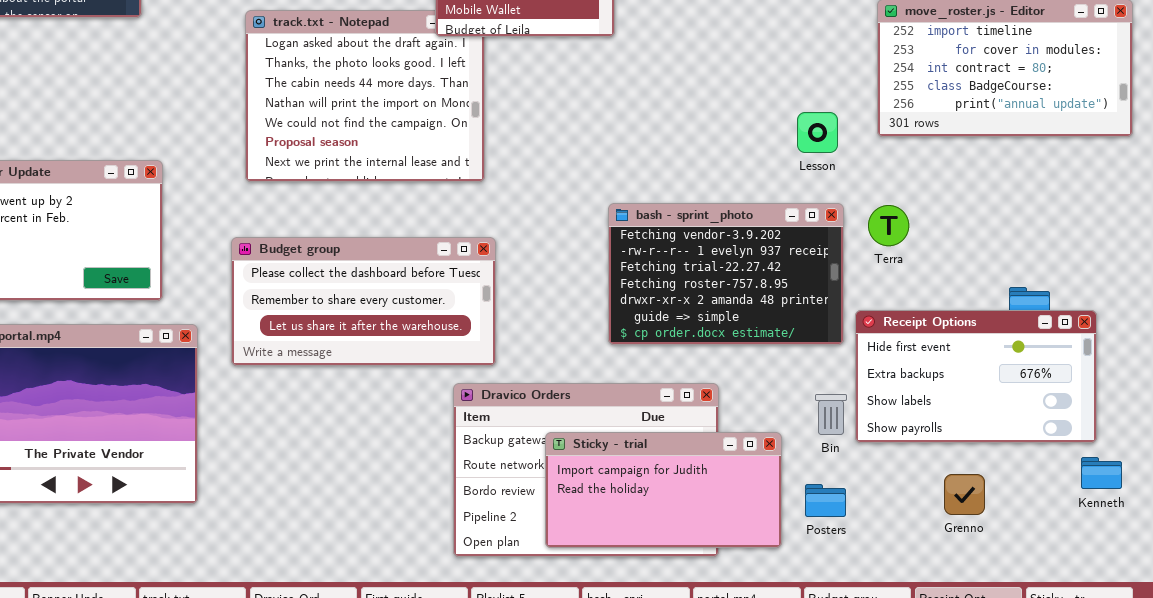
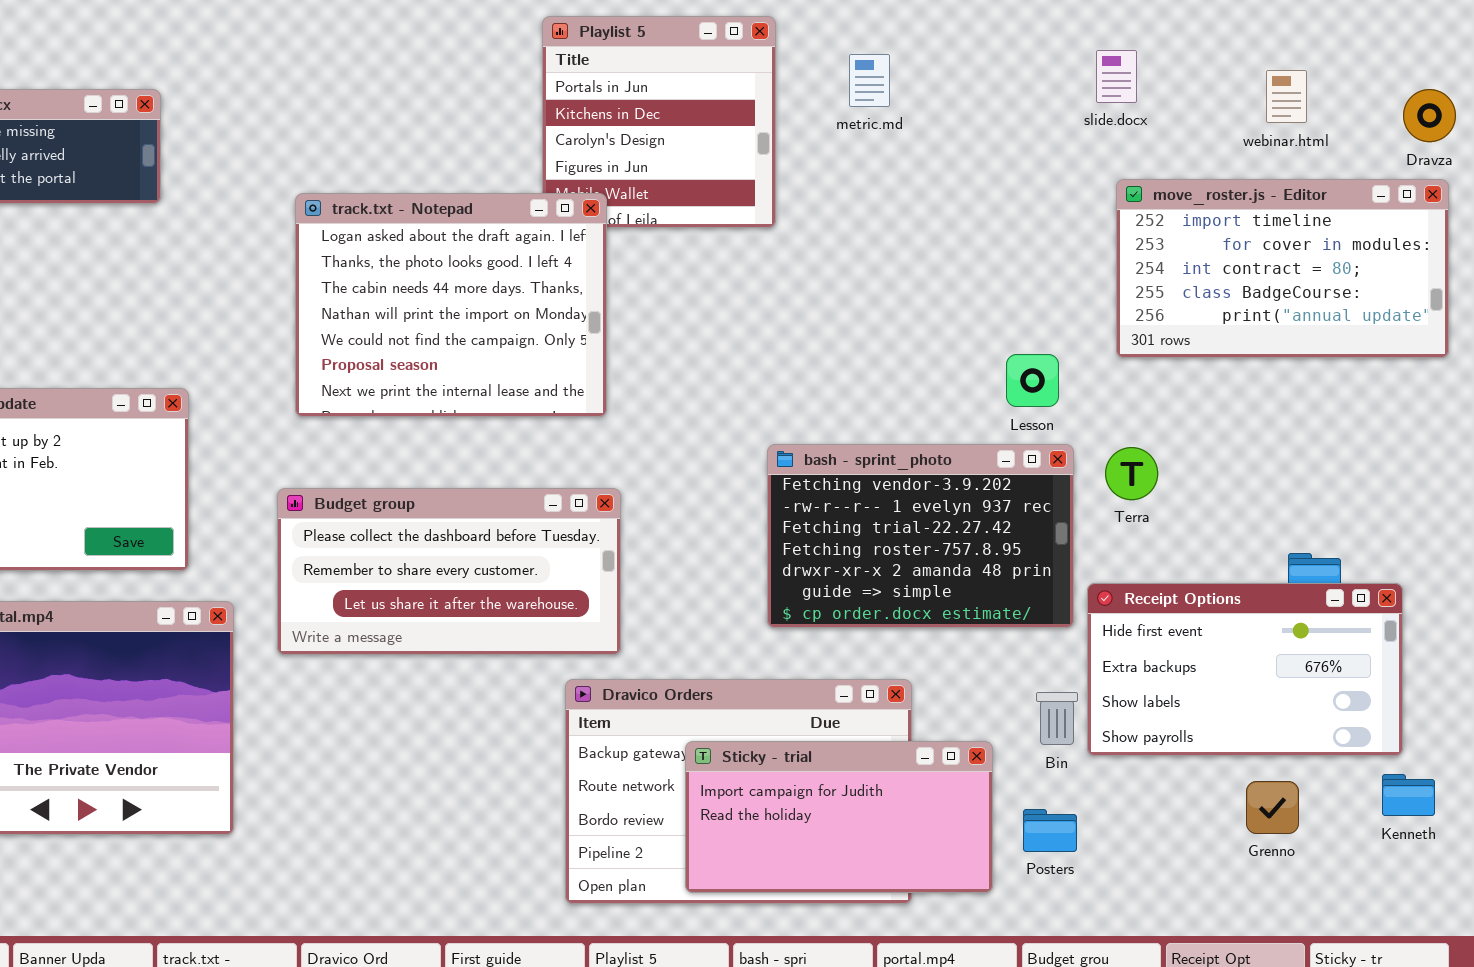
track.txt - Notepad: [245,10,485,182] -> [295,193,607,417], raised
Lesson: [797,112,838,153] -> [1006,354,1059,407], moved
Grenno: [944,474,985,515] -> [1246,781,1299,834], moved

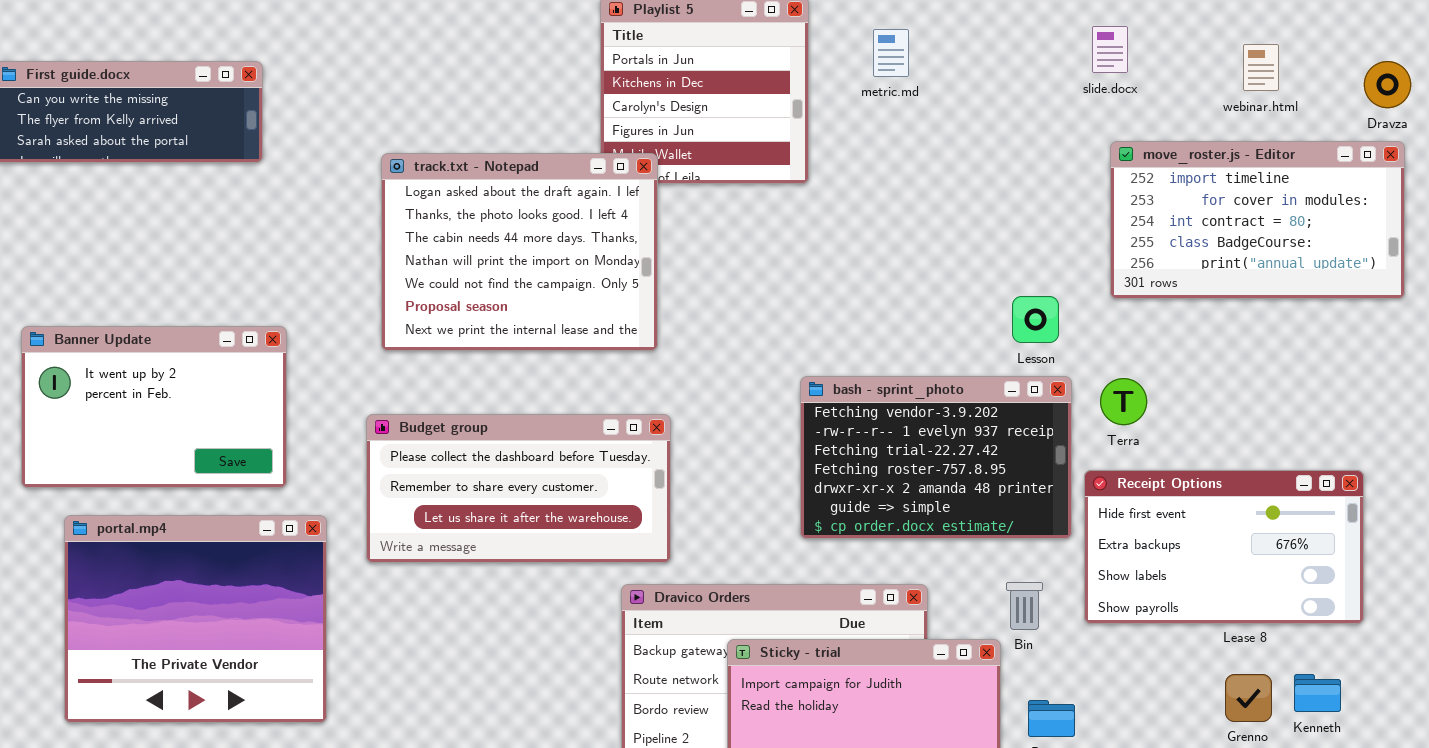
Receipt Options: [1087,583,1403,756] -> [1084,470,1364,624], moved
Bin: [1036,692,1078,745] -> [1006,582,1043,630], moved
Kenneth: [1382,774,1435,816] -> [1294,674,1341,712], moved

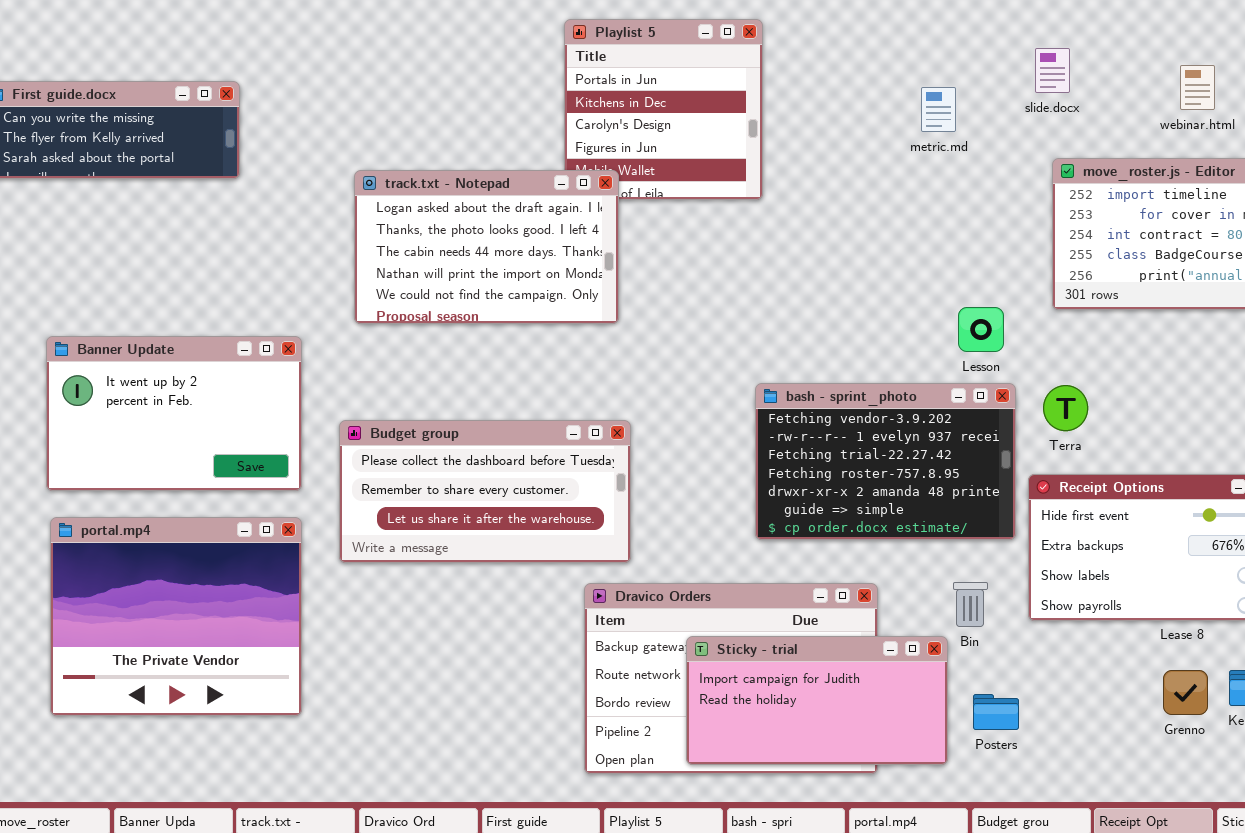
metric.md: [873,29,909,77] -> [921,87,956,132], moved
track.txt - Notepad: [381,153,658,351] -> [354,170,619,324], resized
Banner Update: [21,326,287,488] -> [46,336,302,491], moved

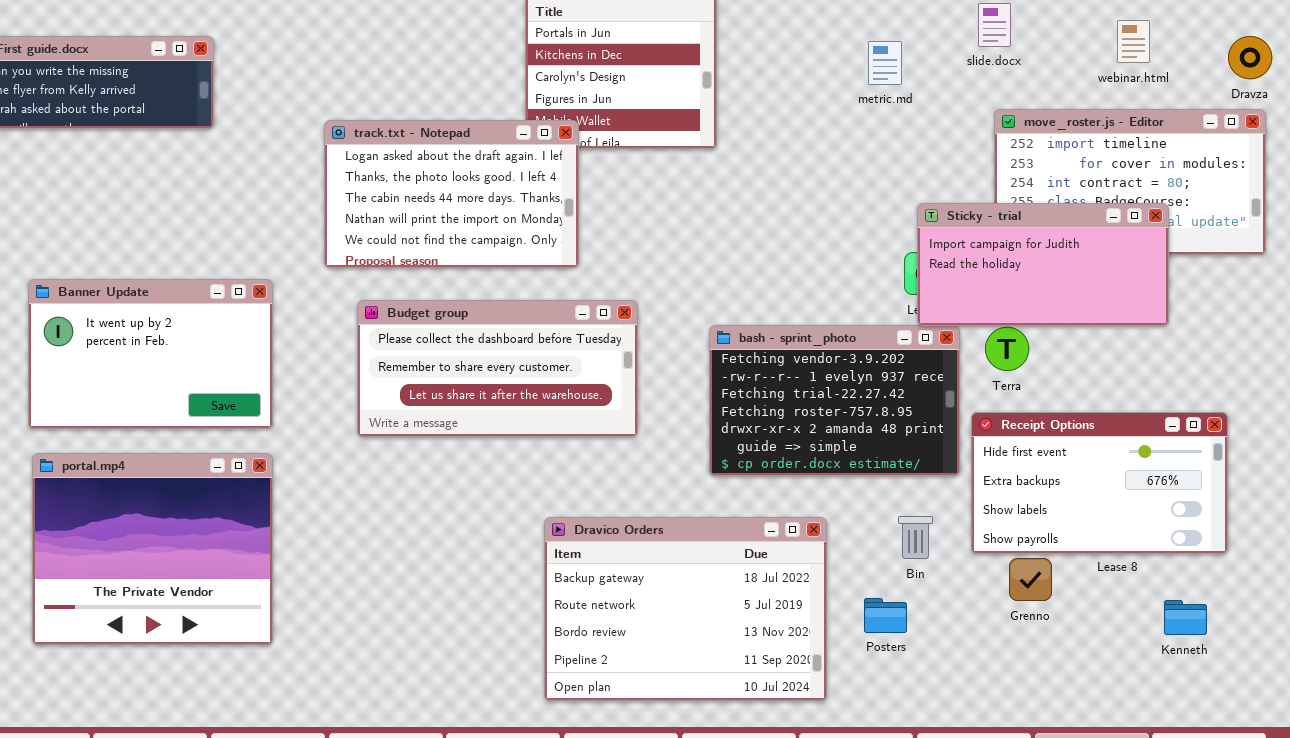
Budget group: [339,420,631,563] -> [357,300,638,437], moved
Sticky - trial: [686,636,948,765] -> [917,203,1169,326], moved
Grenno: [1163,670,1208,715] -> [1009,558,1052,601], moved
Posters: [973,694,1019,730] -> [864,598,907,633], moved

